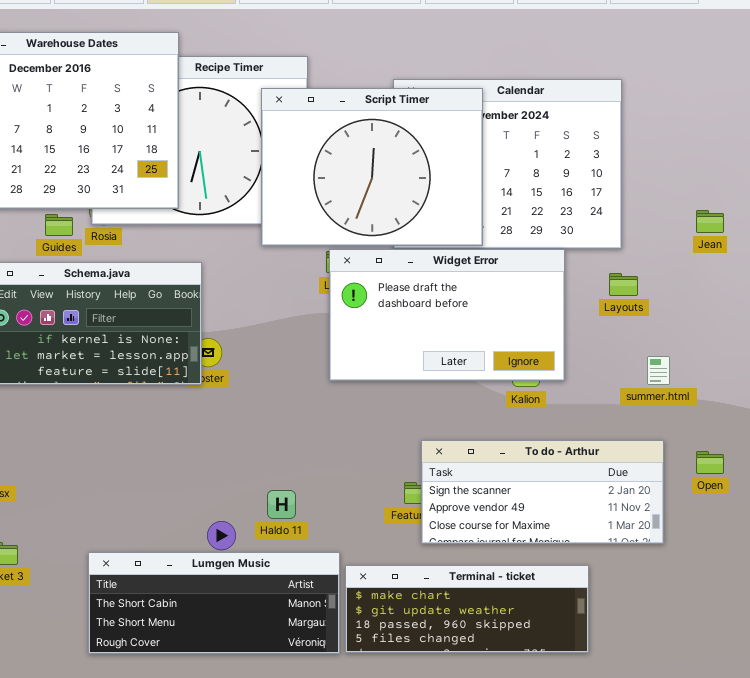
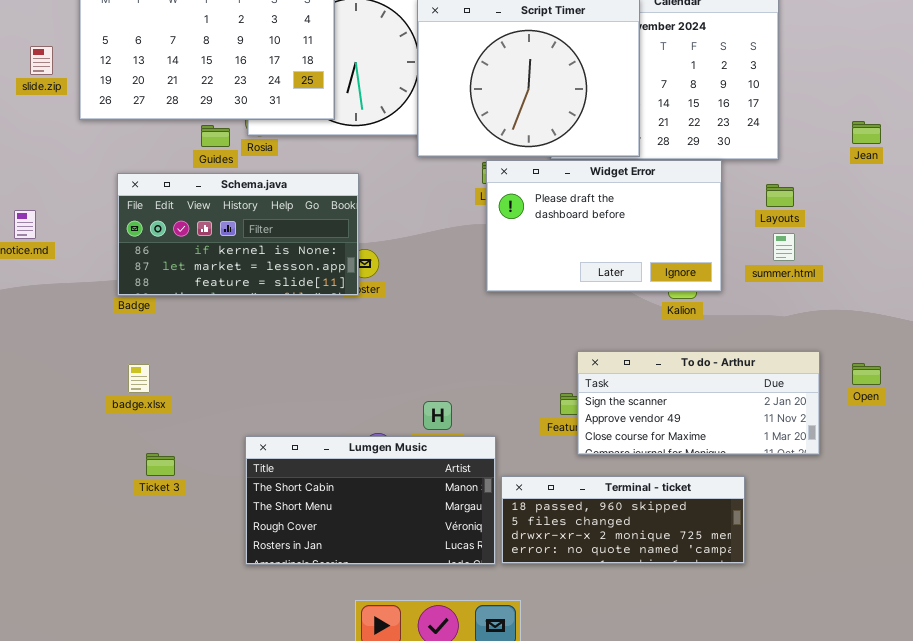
summer.html: [647,356,670,385] -> [773,233,795,261], moved
Lumgen Music: [88,552,340,654] -> [245,436,496,565], resized
Terminal - ticket: [345,565,589,653] -> [501,476,745,564], scrolled down 2 rows

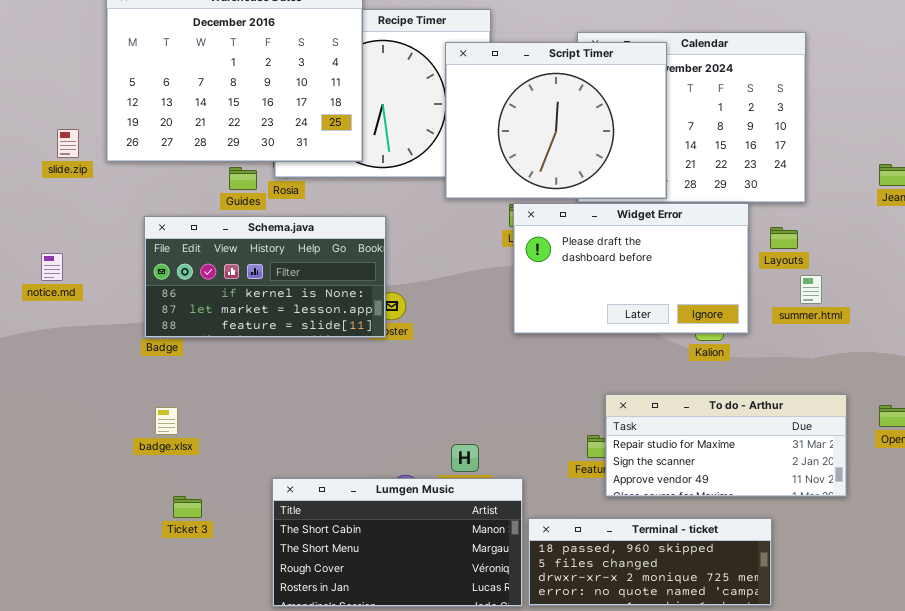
slide.zip: [30,46,53,75] -> [57,129,79,158], moved
Layouts: [766,184,794,207] -> [770,227,798,249], moved
To do - Arthur: [577,351,820,455] -> [605,394,847,497], scrolled up 1 row

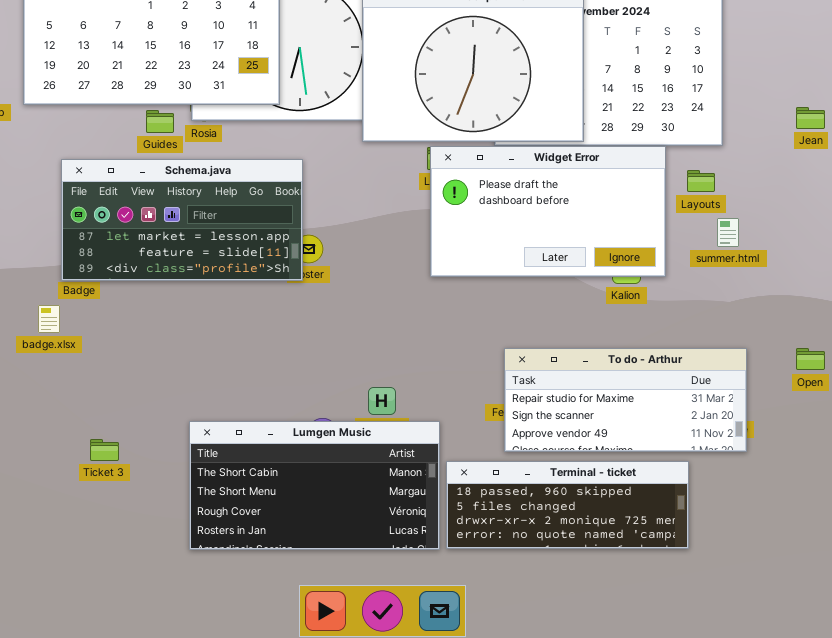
Schema.java: [144,216,386,338] -> [61,159,303,281], scrolled down 1 row
To do - Arthur: [605,394,847,497] -> [504,348,747,452], moved
badge.xlsx: [155,407,178,435] -> [38,305,60,333], moved

